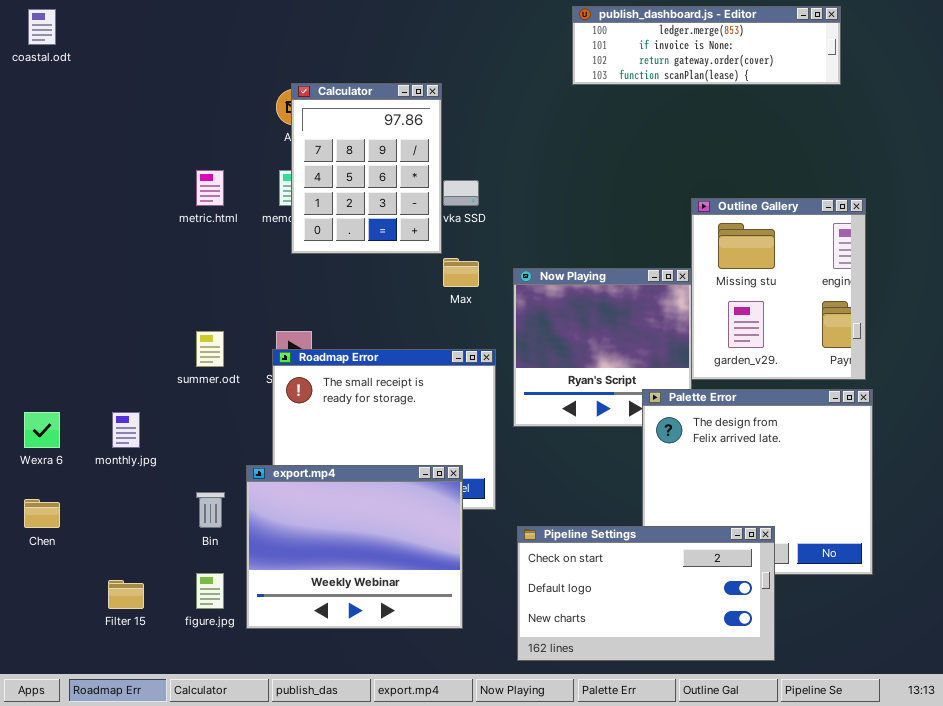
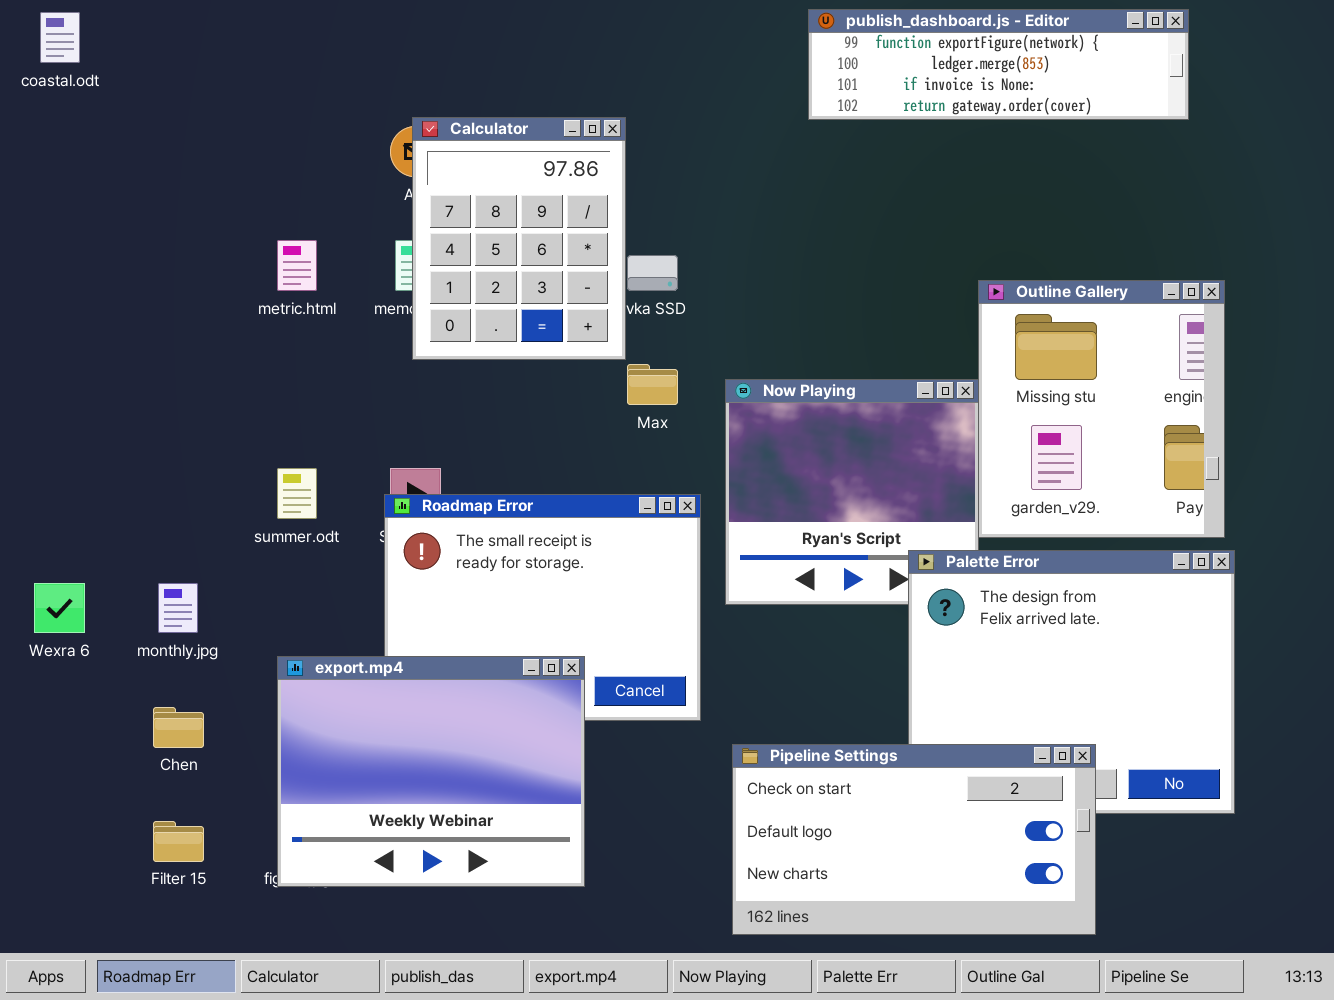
publish_dashboard.js - Editor: [572,6,841,85] -> [808,9,1189,120], scrolled up 1 row
export.mp4: [246,465,463,629] -> [277,656,585,887], moved
Chen: [24,499,60,528] -> [153,707,204,748], moved

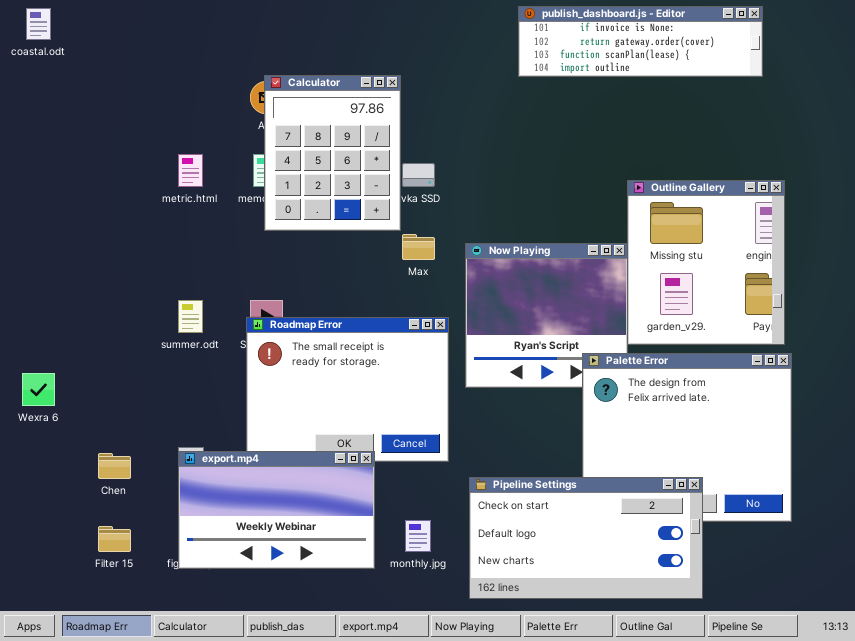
publish_dashboard.js - Editor: [808,9,1189,120] -> [518,6,763,77], scrolled down 2 rows
monthly.jpg: [158,583,198,633] -> [405,520,431,552], moved
export.mp4: [277,656,585,887] -> [178,451,375,569], resized

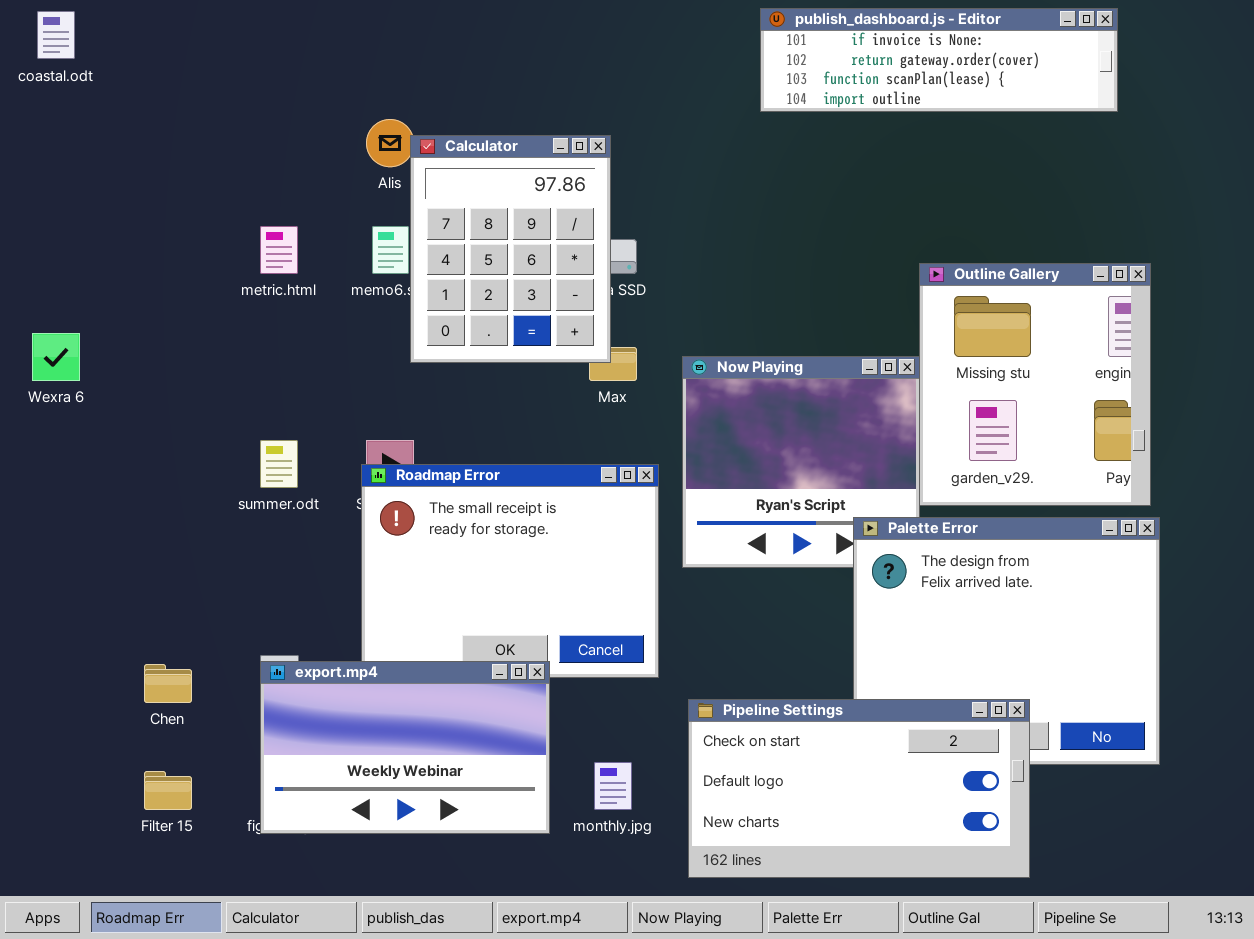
Calculator: [264,75,401,231] -> [410,135,611,363], moved
Wexra 6: [22,373,55,406] -> [32,333,80,381], moved

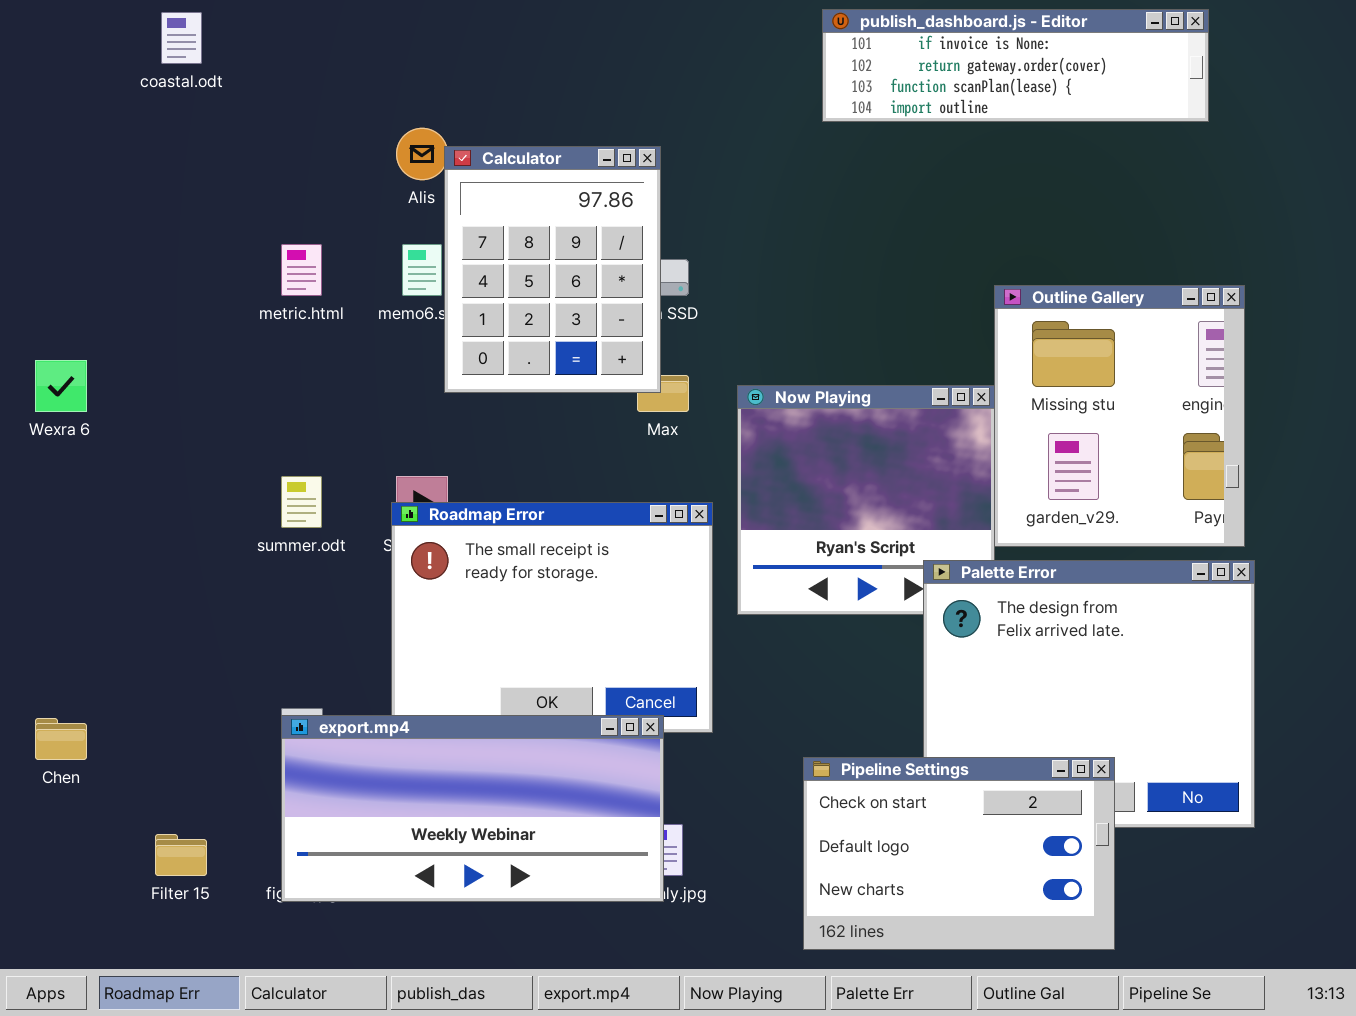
coastal.odt: [37,11,75,59] -> [161,12,202,64], moved
export.mp4: [260,661,550,834] -> [281,715,664,902], resized
Chen: [144,664,192,703] -> [35,718,87,760], moved
Pipeline Settings: [688,699,1030,878] -> [803,757,1115,950], resized

